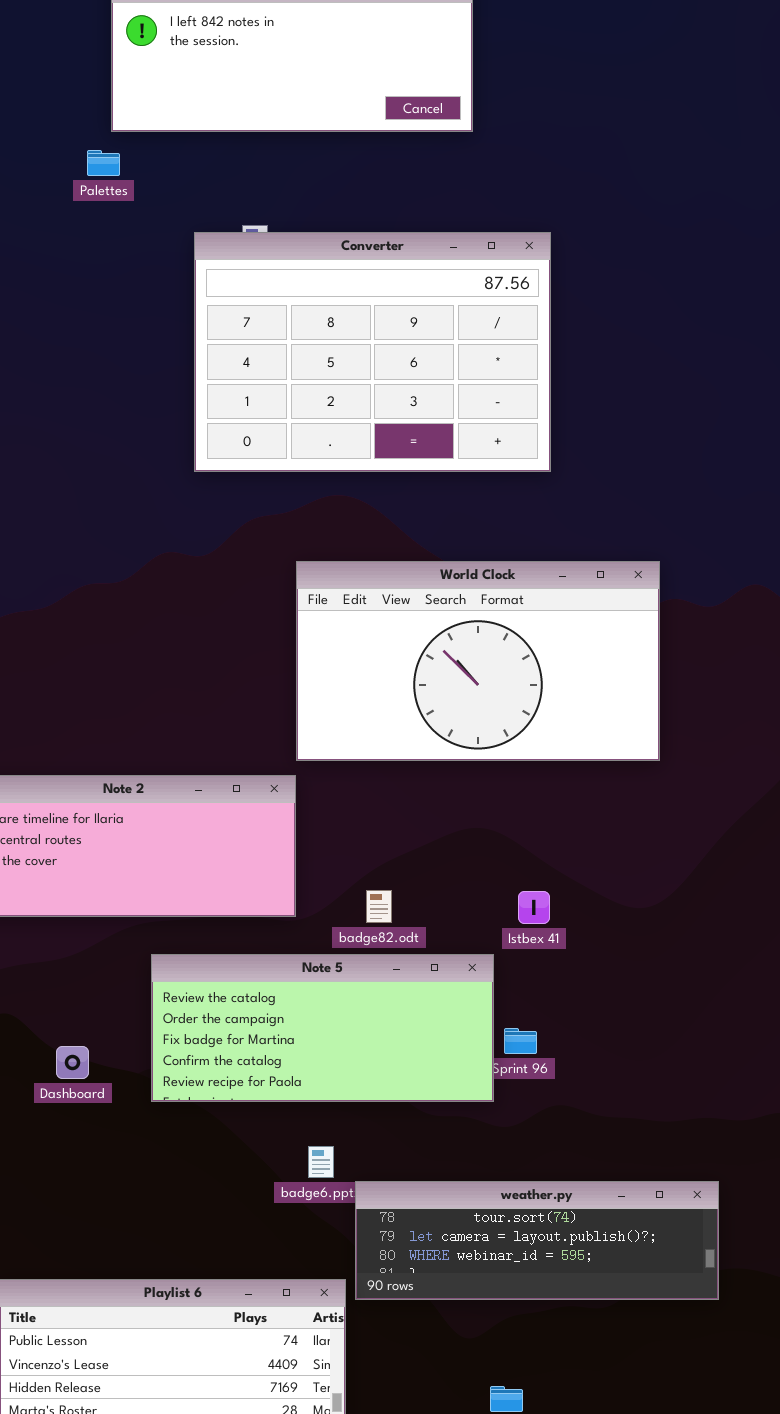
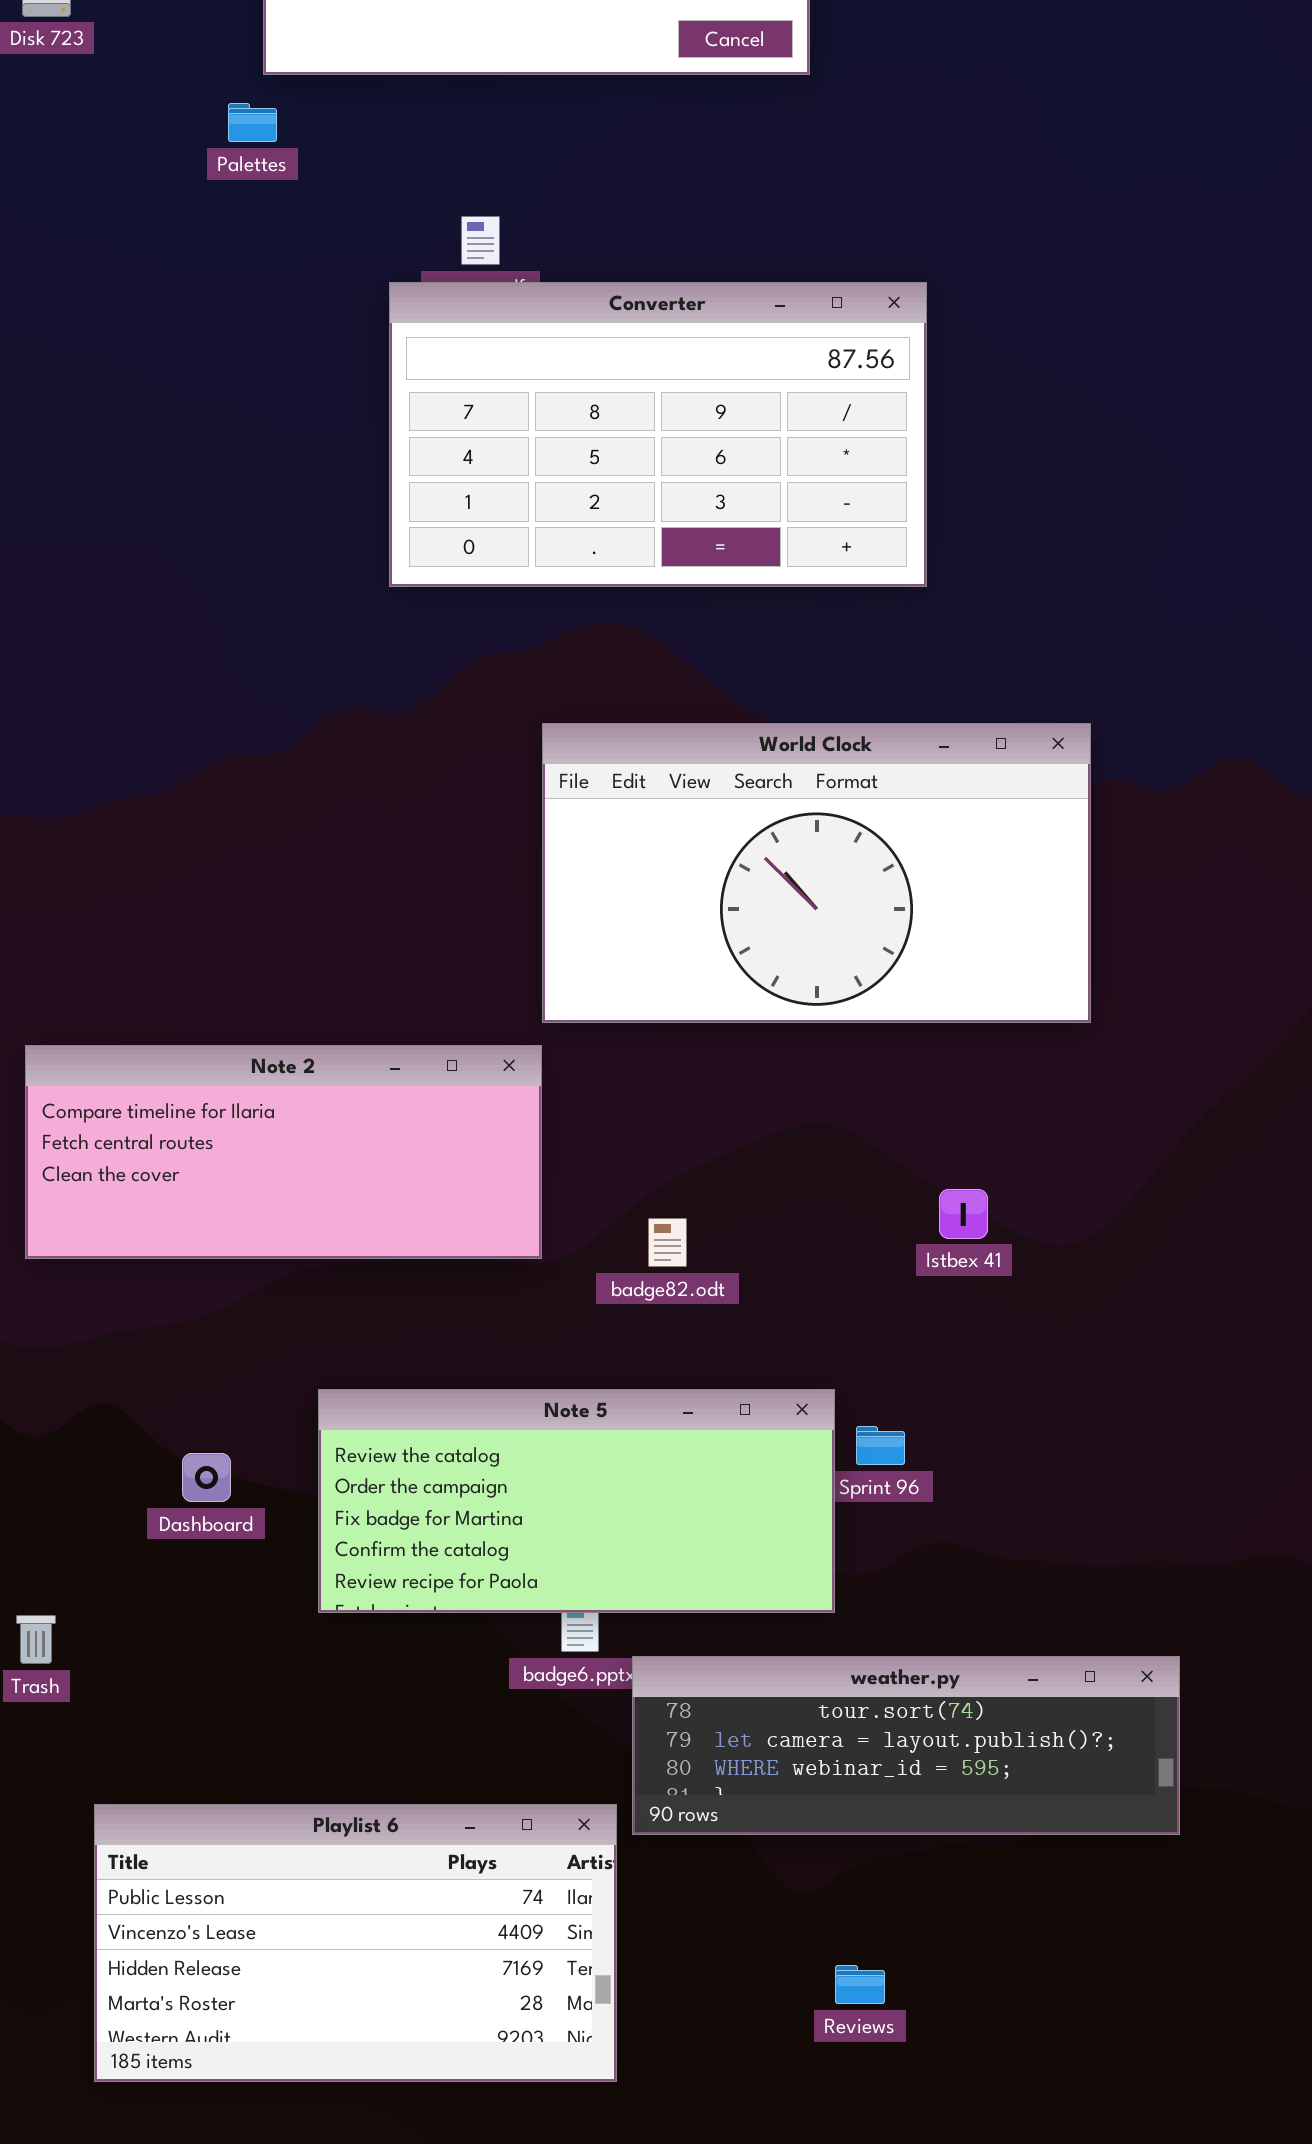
Converter: [194,232,551,472] -> [389,282,927,587], resized
Istbex 41: [518,891,550,924] -> [939,1189,988,1239], moved
Note 5: [151,954,494,1102] -> [318,1389,835,1613], moved

